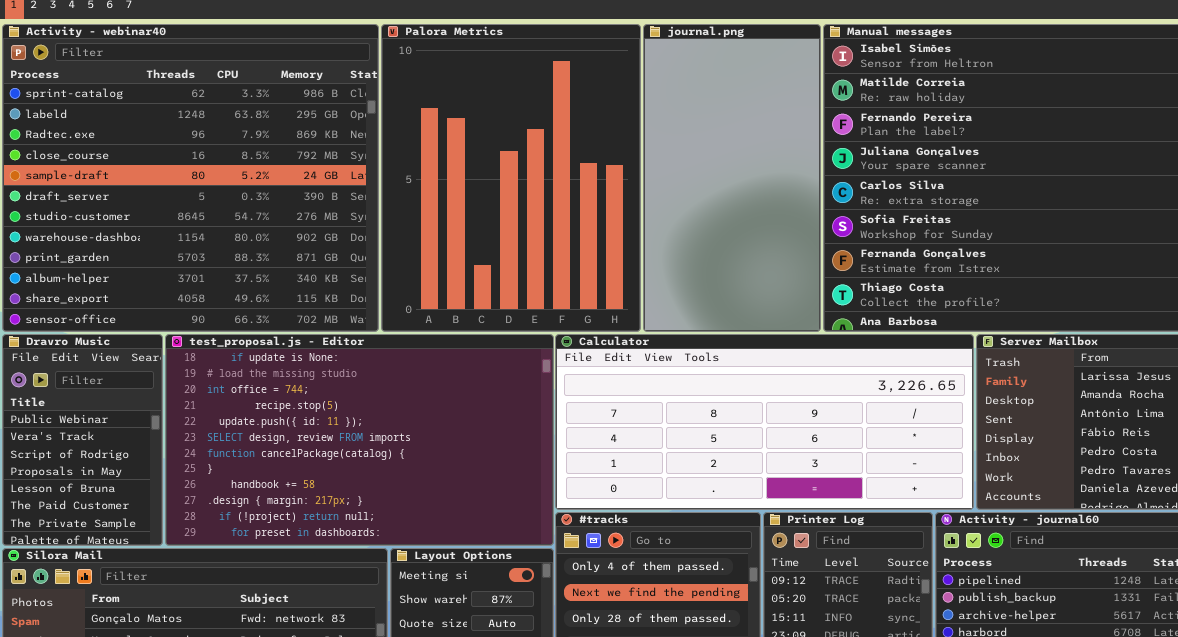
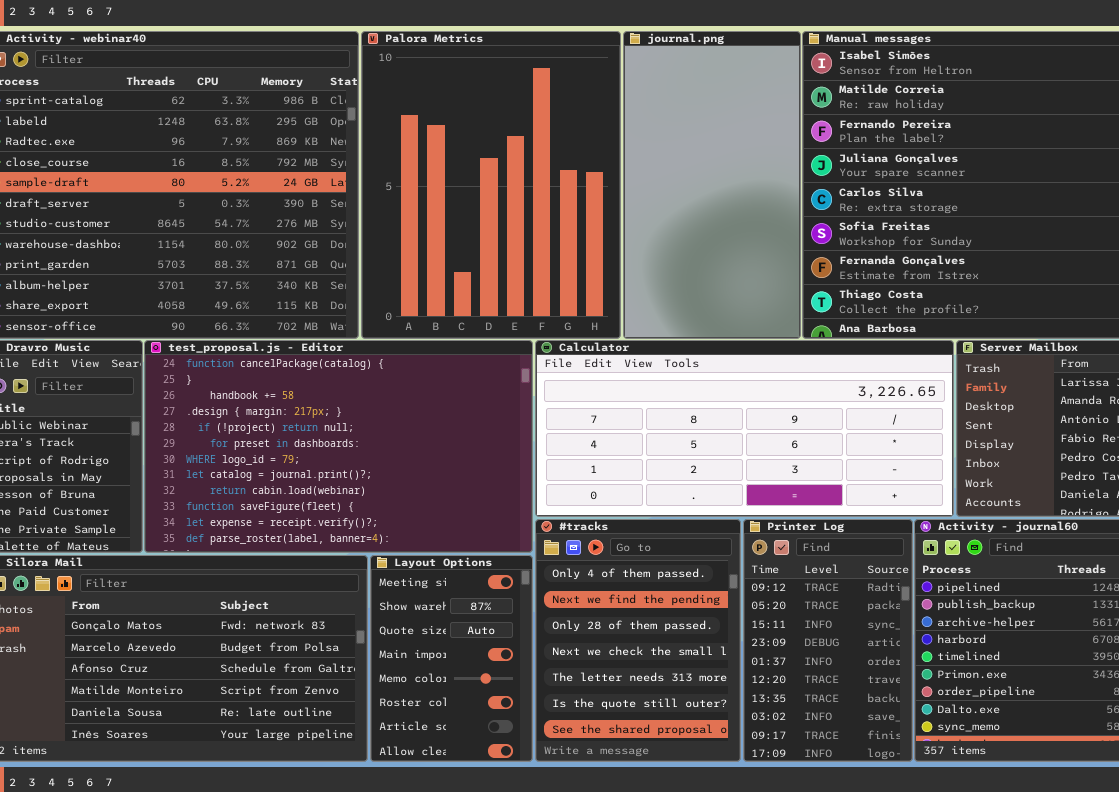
test_proposal.js - Editor: [165,334,554,546] -> [144,340,533,553], scrolled down 6 rows

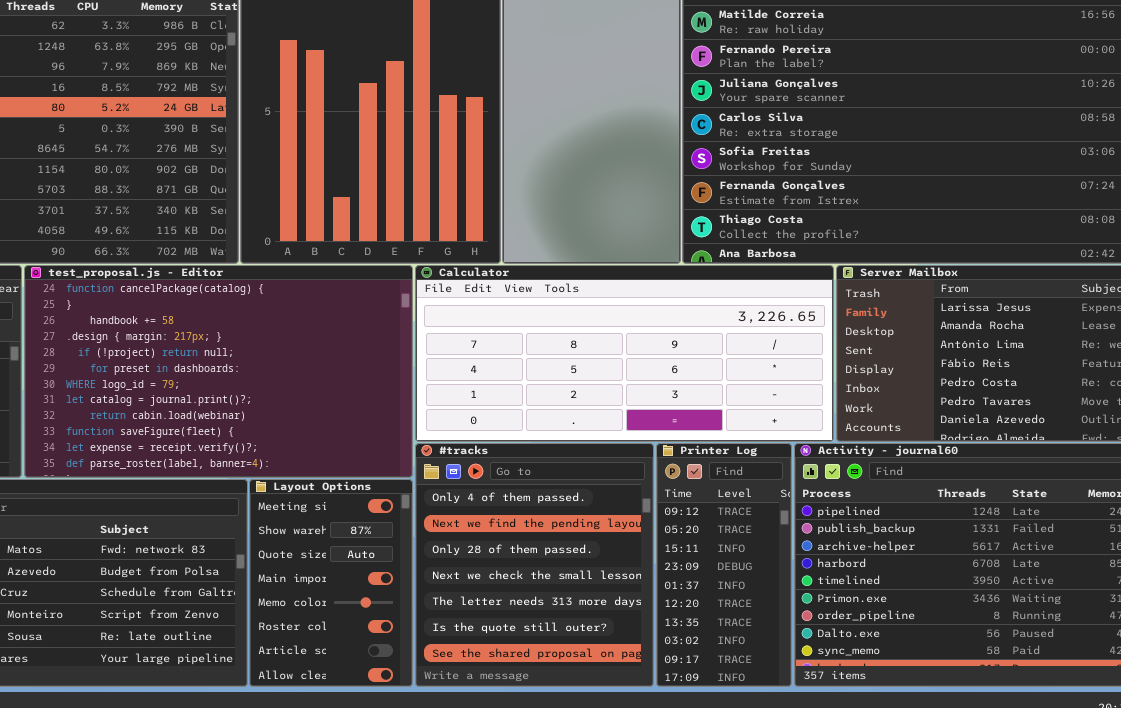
#tracks: [535,519,741,762] -> [415,443,654,687], resized
Printer Log: [743,519,913,762] -> [656,443,792,687], resized

